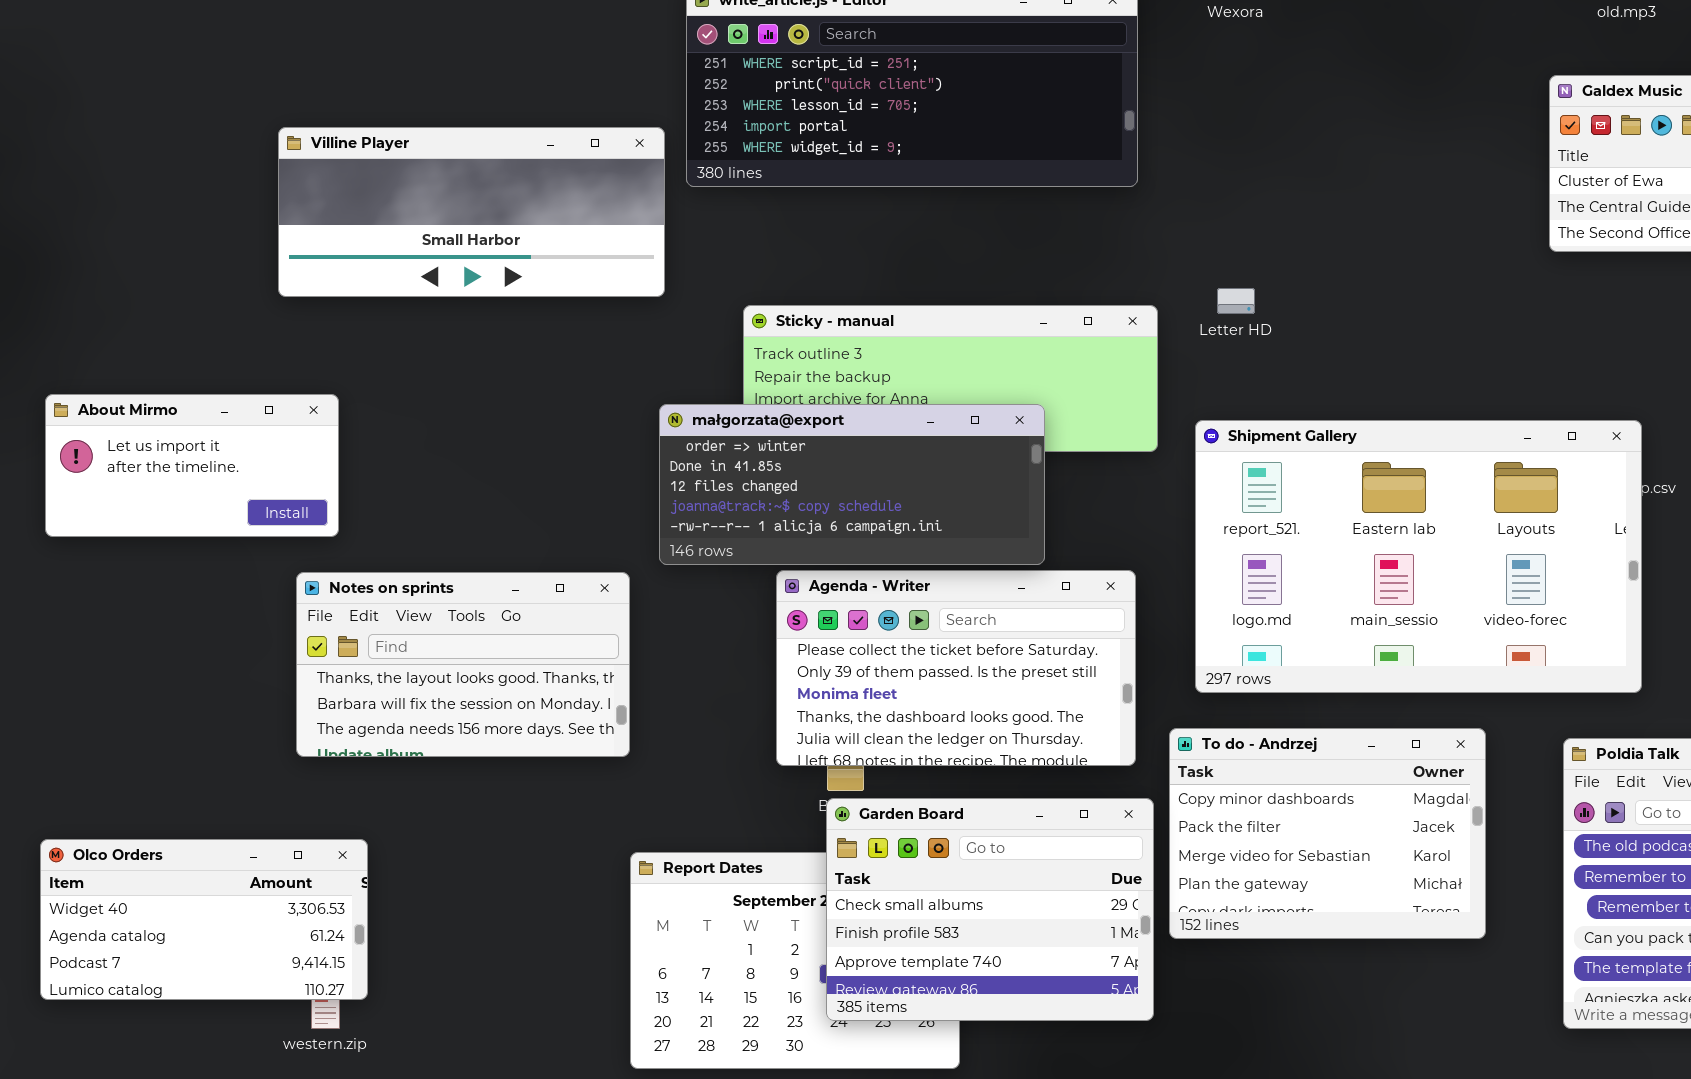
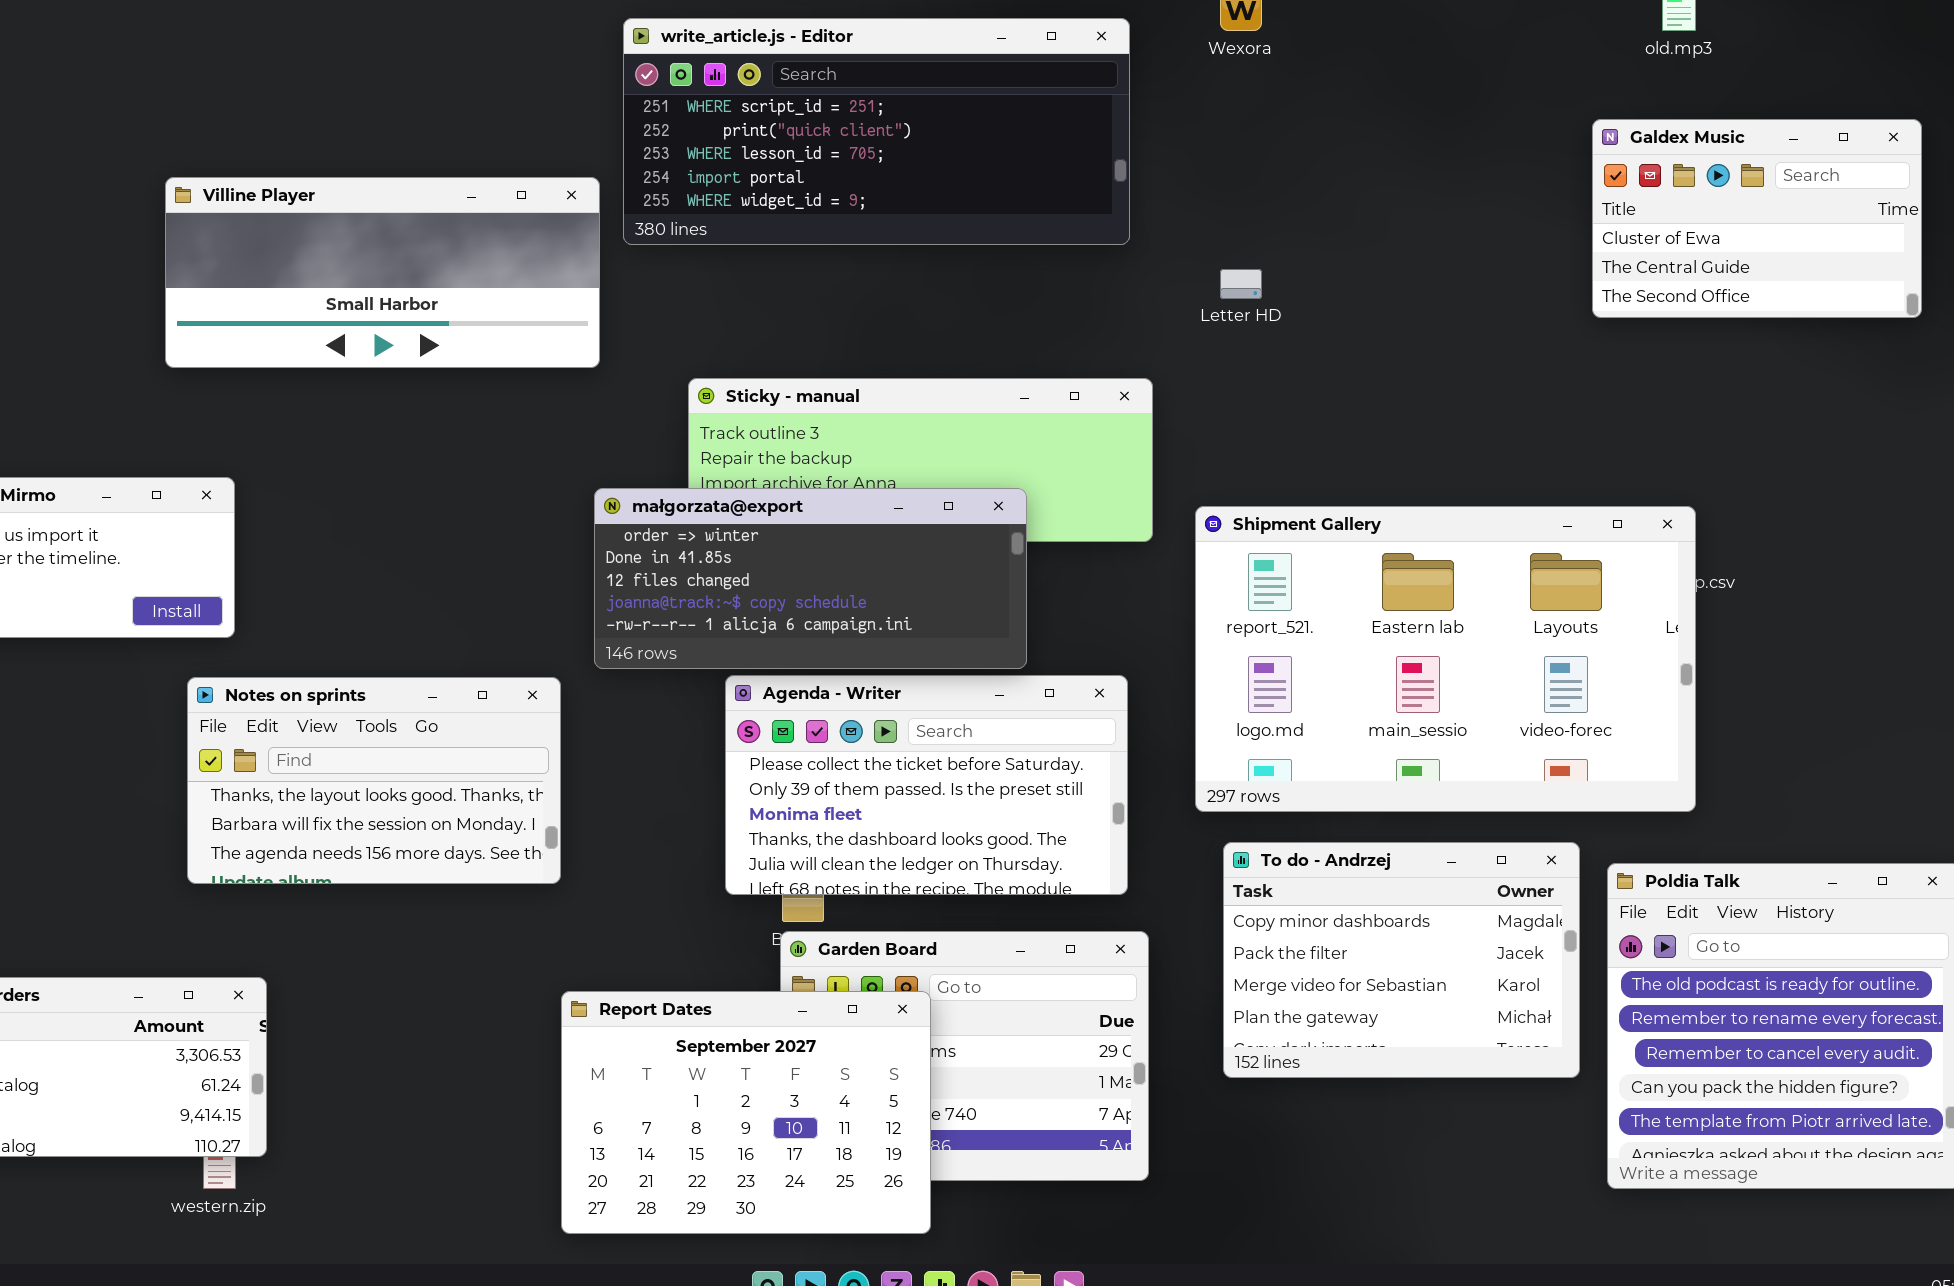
Letter HD: [1217,288,1255,314] -> [1220,269,1262,299], moved
To do - Andrzej: [1169,728,1486,939] -> [1223,842,1580,1078], moved
Report Dates: [630,852,960,1069] -> [561,991,931,1234], raised

